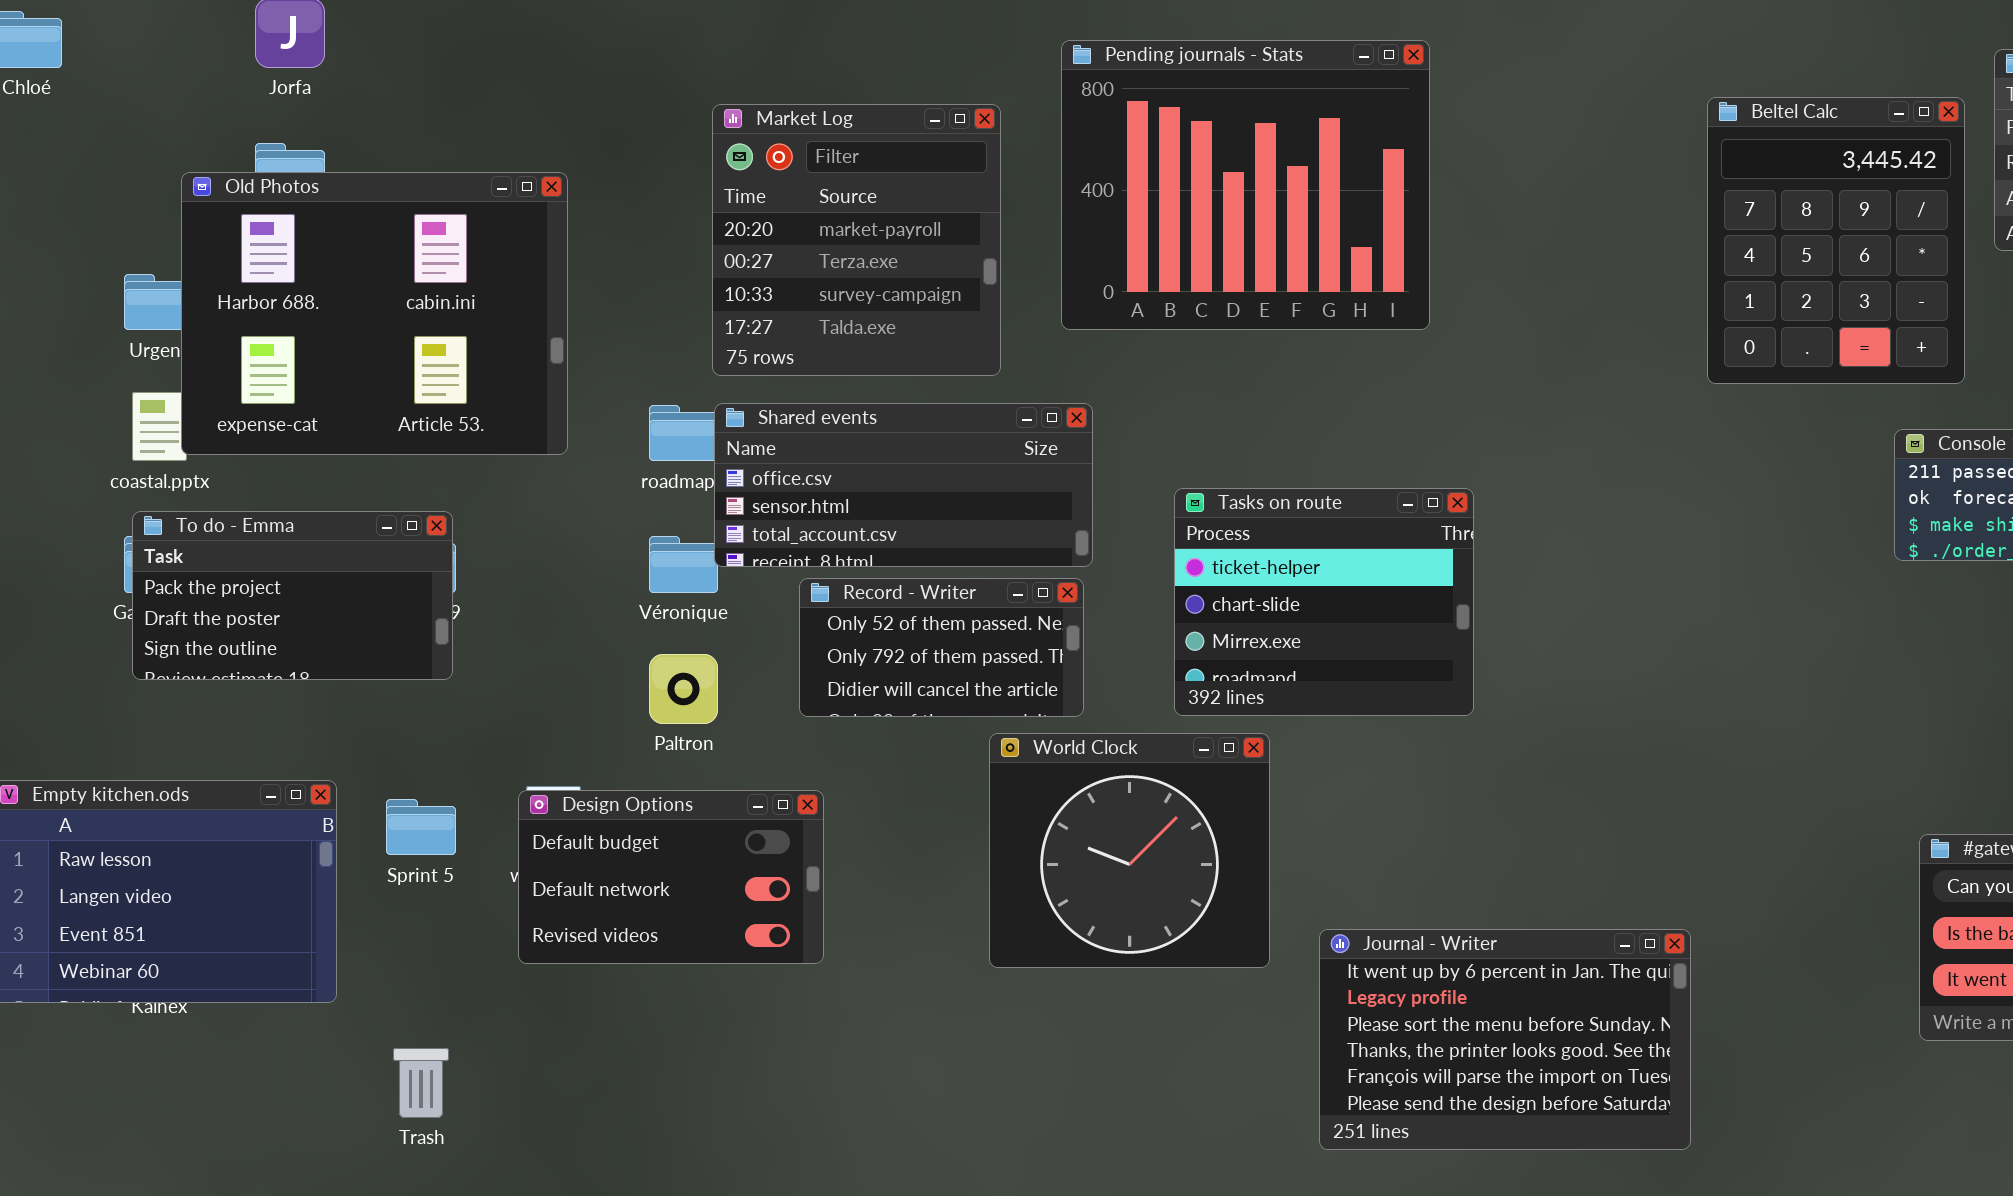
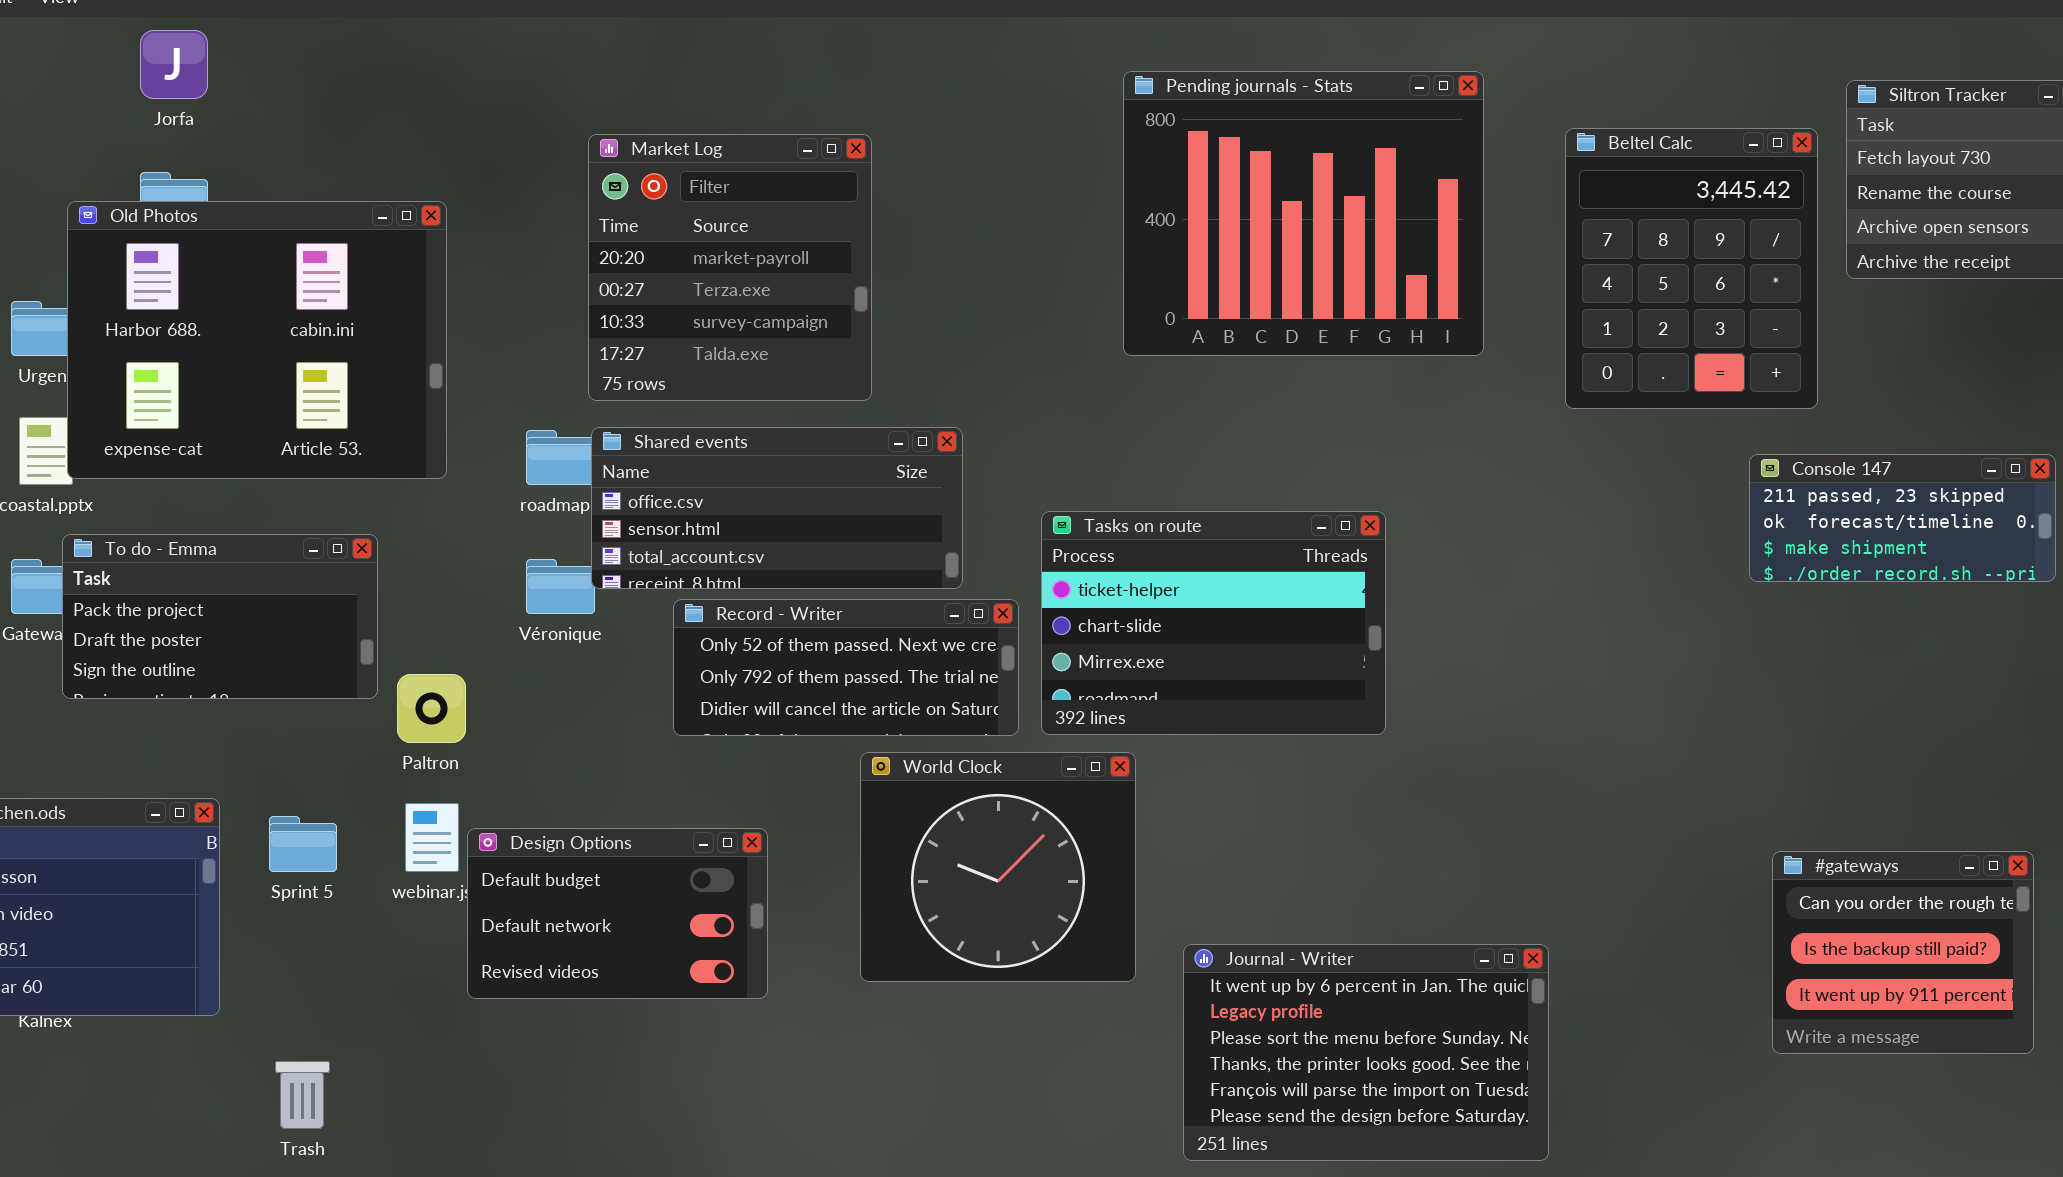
Pending journals - Stats: [1061,40,1430,330] -> [1123,71,1484,356], moved
Tasks on route: [1174,488,1474,716] -> [1041,511,1386,735], resized
To do - Emma: [132,511,453,680] -> [62,534,378,699], moved
Record - Writer: [799,578,1084,717] -> [673,599,1019,736], resized
Paltron: [649,654,718,724] -> [397,674,466,743], moved
Design Options: [518,790,824,964] -> [467,828,768,999], moved

